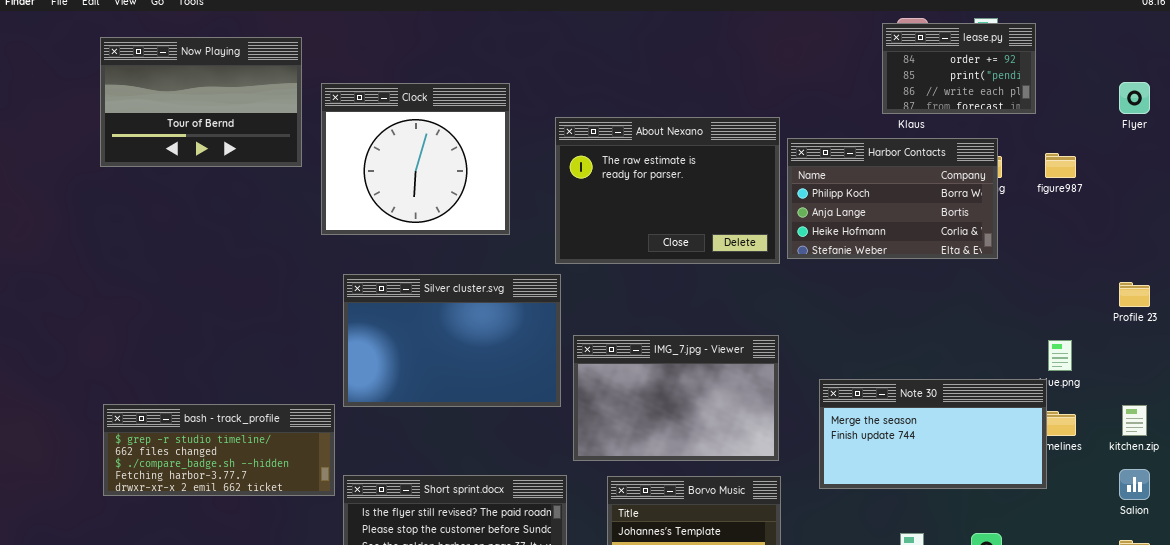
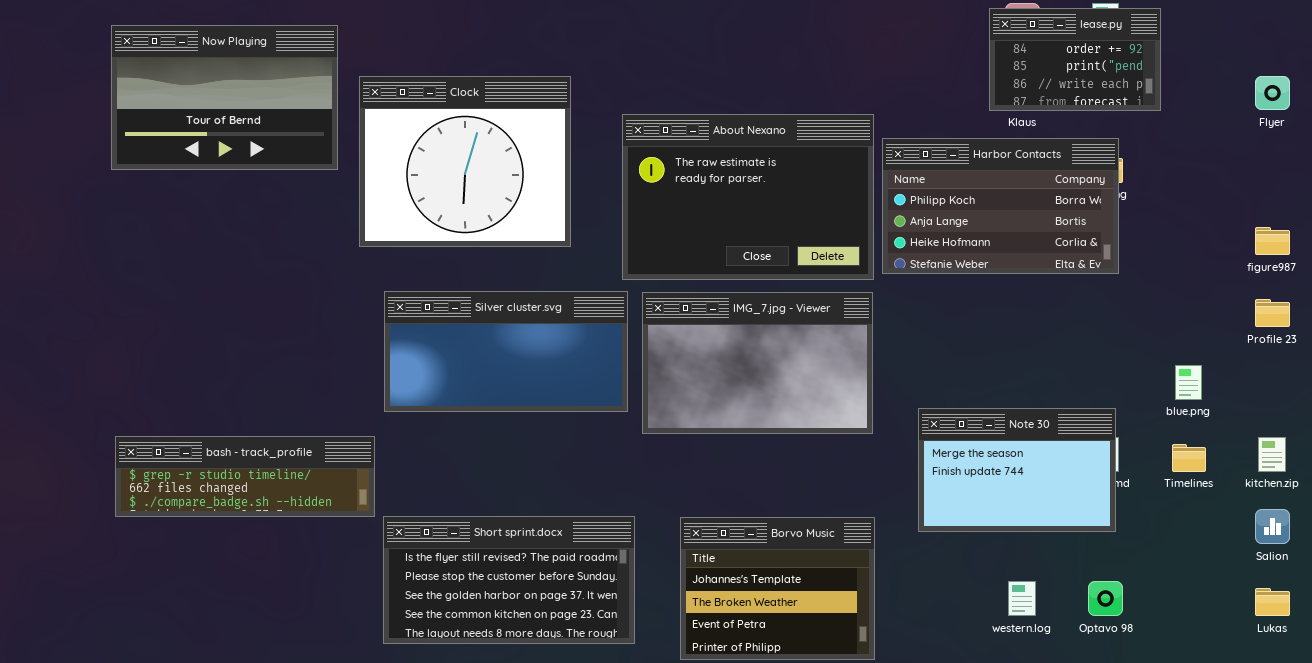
figure987: [1045,153,1076,178] -> [1255,227,1290,255], moved
Silver cluster.svg: [343,274,561,407] -> [384,291,628,412], resized
IMG_7.jpg - Viewer: [573,335,779,461] -> [642,292,873,434], moved
Note 30: [819,379,1047,489] -> [918,408,1116,532], resized
bash - track_profile: [103,404,335,496] -> [115,436,375,517], resized

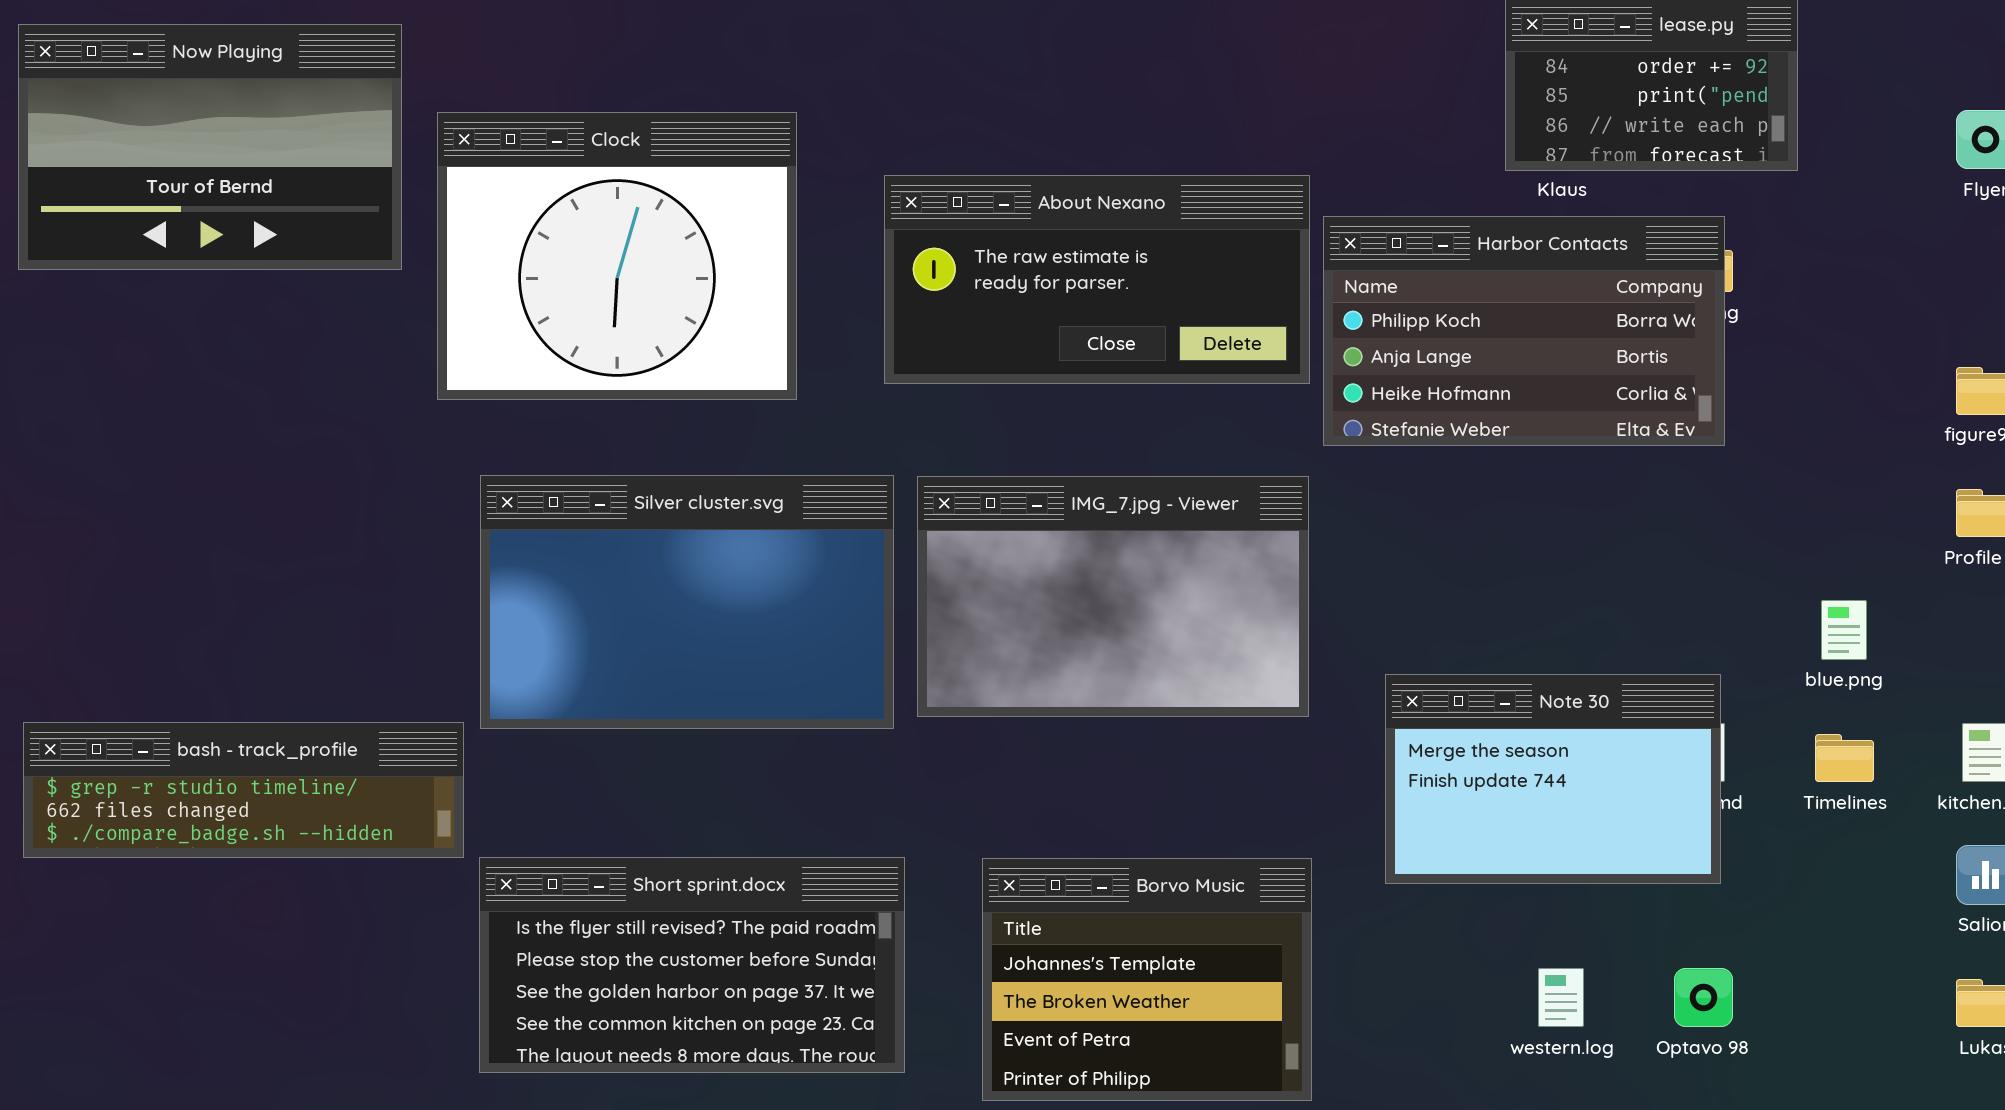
About Nexano: [622,114,874,280] -> [884,175,1310,384], resized
Silver cluster.svg: [384,291,628,412] -> [480,475,894,729], resized

